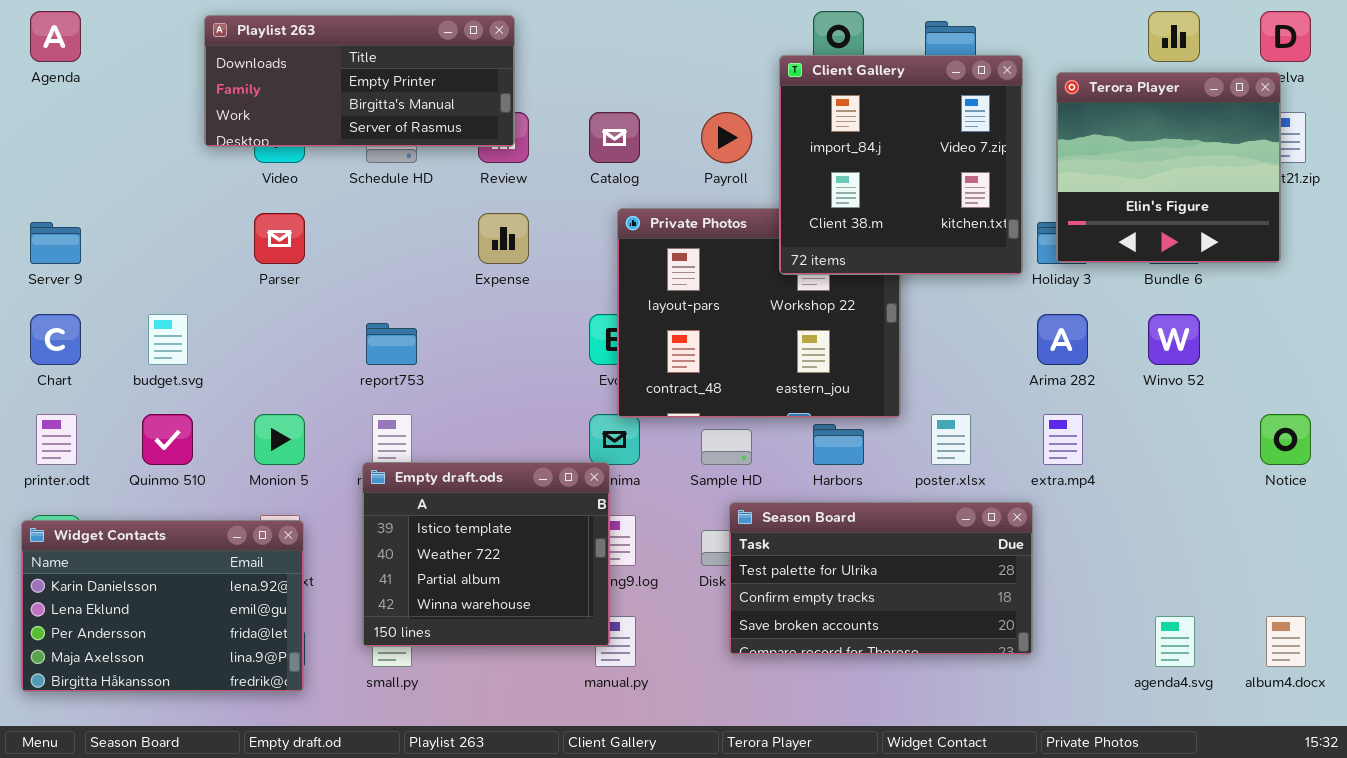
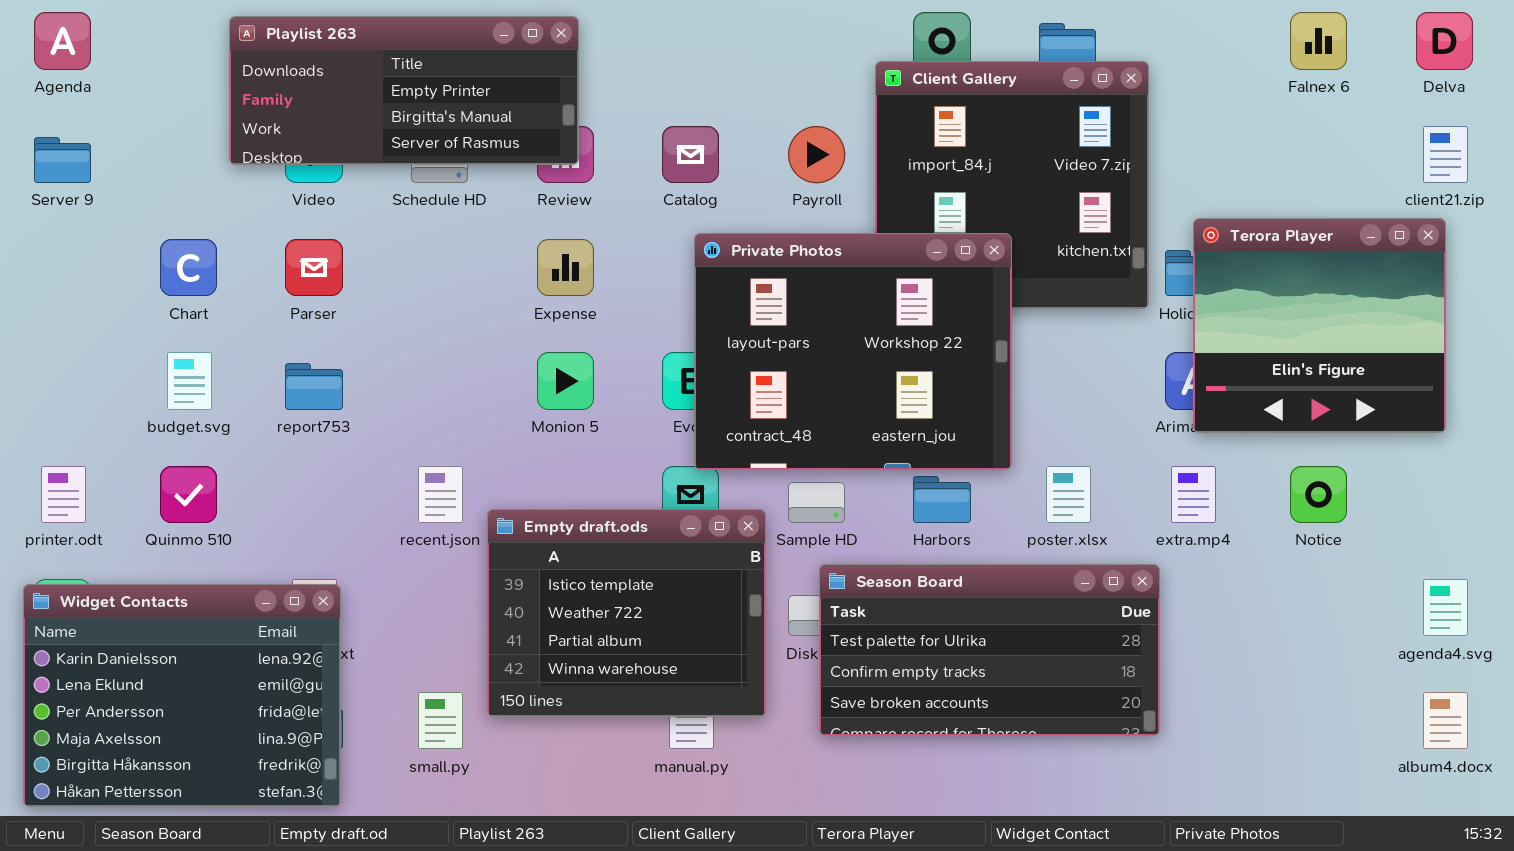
Terora Player: [1056,72,1281,263] -> [1193,218,1446,433], moved
Private Photos: [617,208,901,418] -> [694,233,1012,470], raised
Server 9: [30,222,81,264] -> [34,137,91,183], moved
Chart: [30,314,81,365] -> [160,239,217,296], moved
report753: [366,323,417,365] -> [285,363,343,410], moved
Monion 5: [254,414,305,465] -> [537,352,594,410], moved
Notice: [1260,414,1311,465] -> [1290,466,1347,523], moved
Empty draft.ods: [362,462,610,647] -> [487,509,766,717], moved
Widget Contacts: [21,520,304,692] -> [23,584,341,807], resized
agenda4.svg: [1155,616,1195,667] -> [1423,579,1468,636], moved

